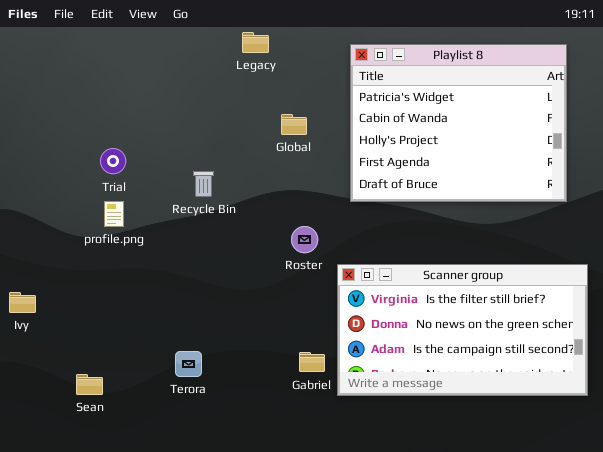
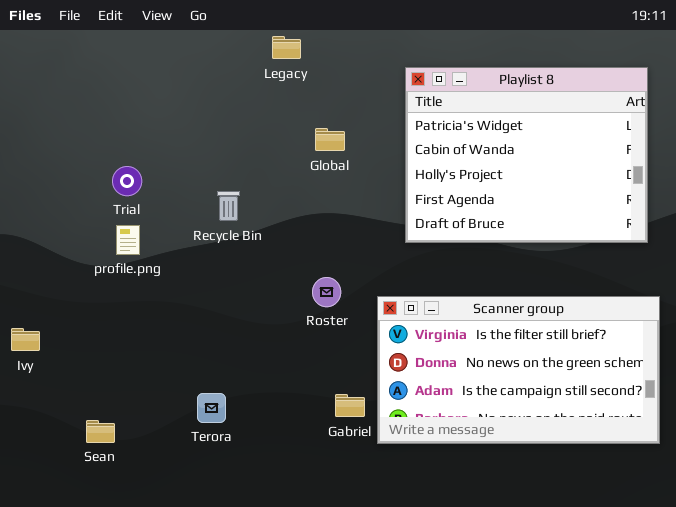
Playlist 8: [350,44,567,202] -> [405,67,648,243], moved
Roster: [291,226,318,253] -> [312,277,341,307], moved

